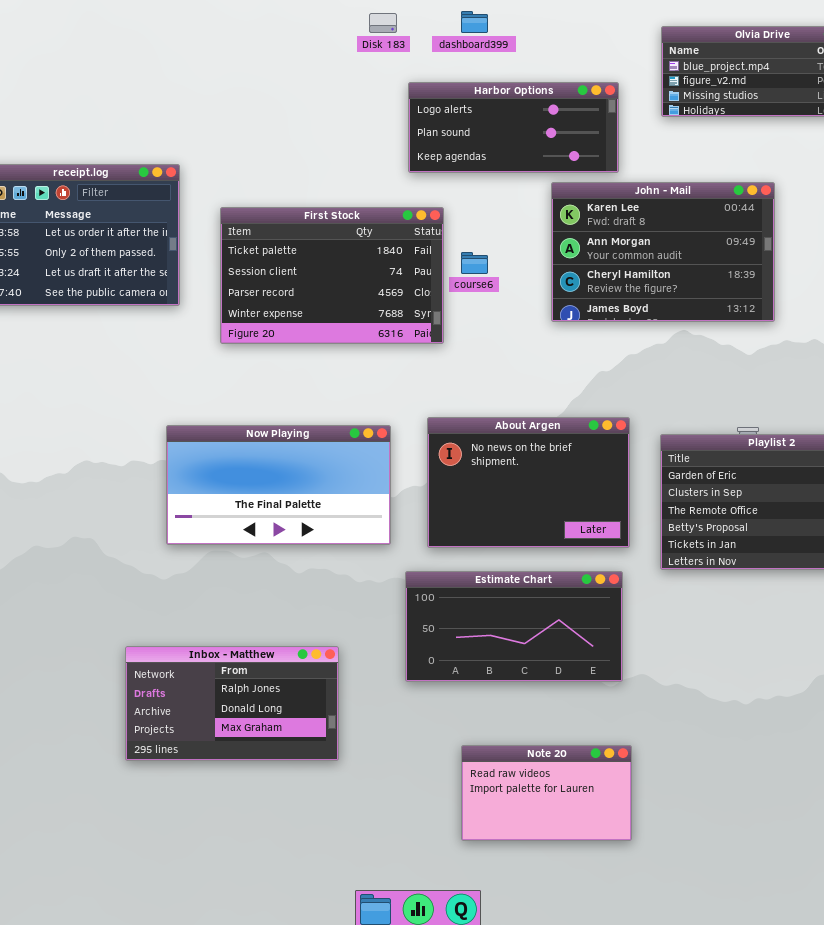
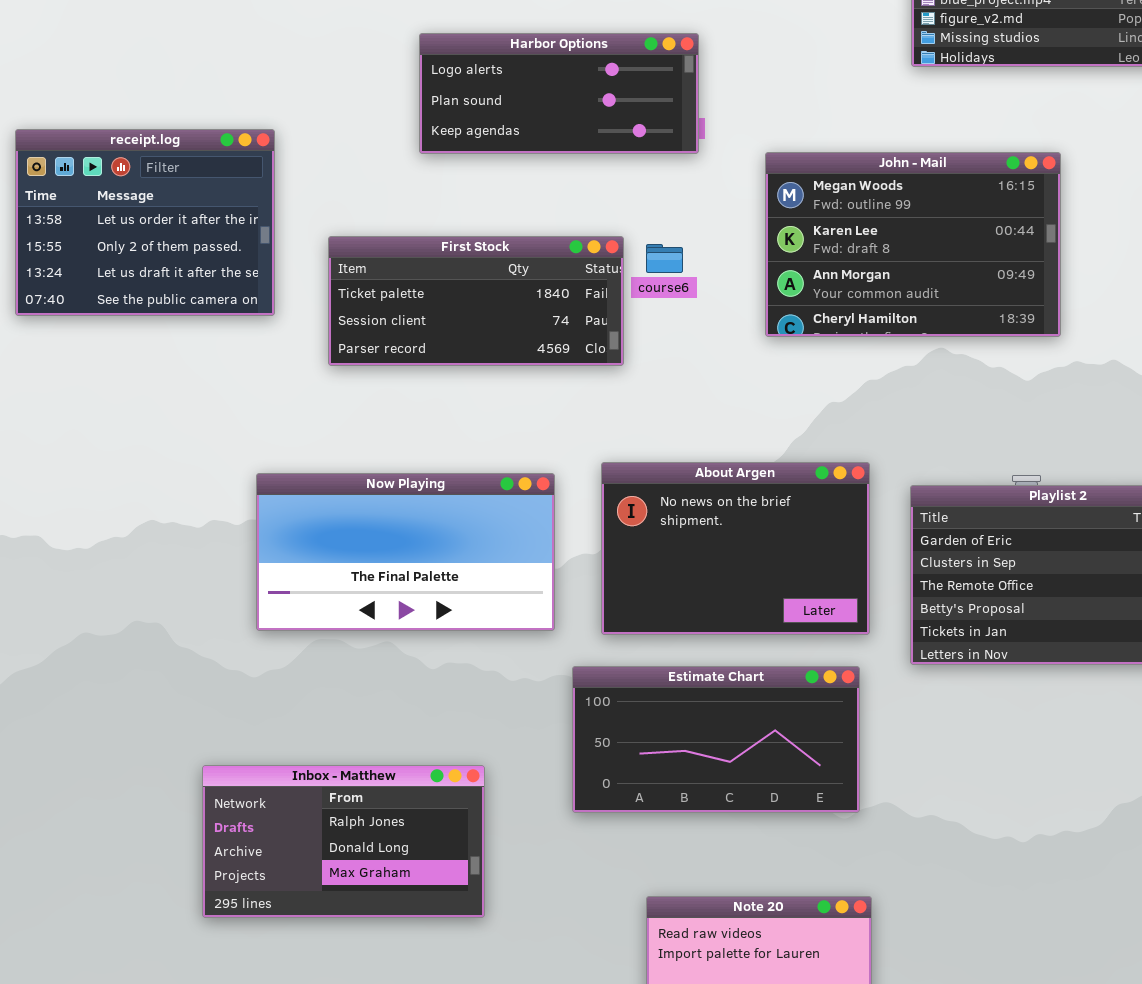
Harbor Options: [408,82,619,173] -> [419,33,699,154], moved
John - Mail: [551,182,775,322] -> [765,152,1061,337], scrolled up 1 row
First Stock: [220,207,444,344] -> [328,236,624,366], resized

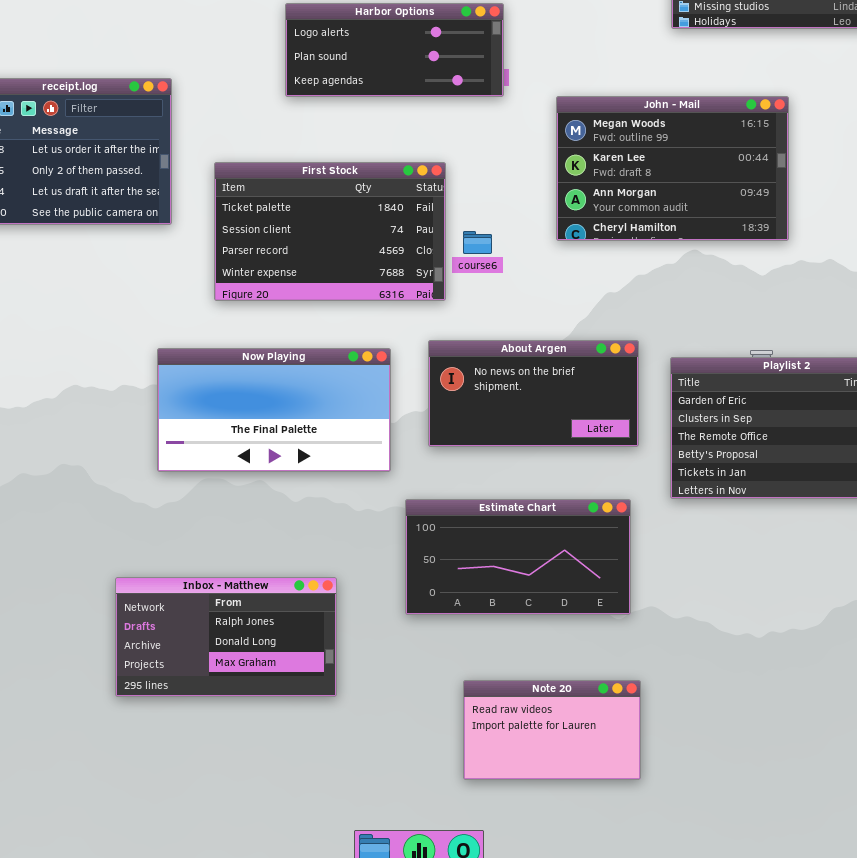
First Stock: [328,236,624,366] -> [214,162,446,301], resized
course6: [646,244,683,273] -> [463,231,492,254], moved
About Argen: [601,462,870,635] -> [428,340,639,447], resized

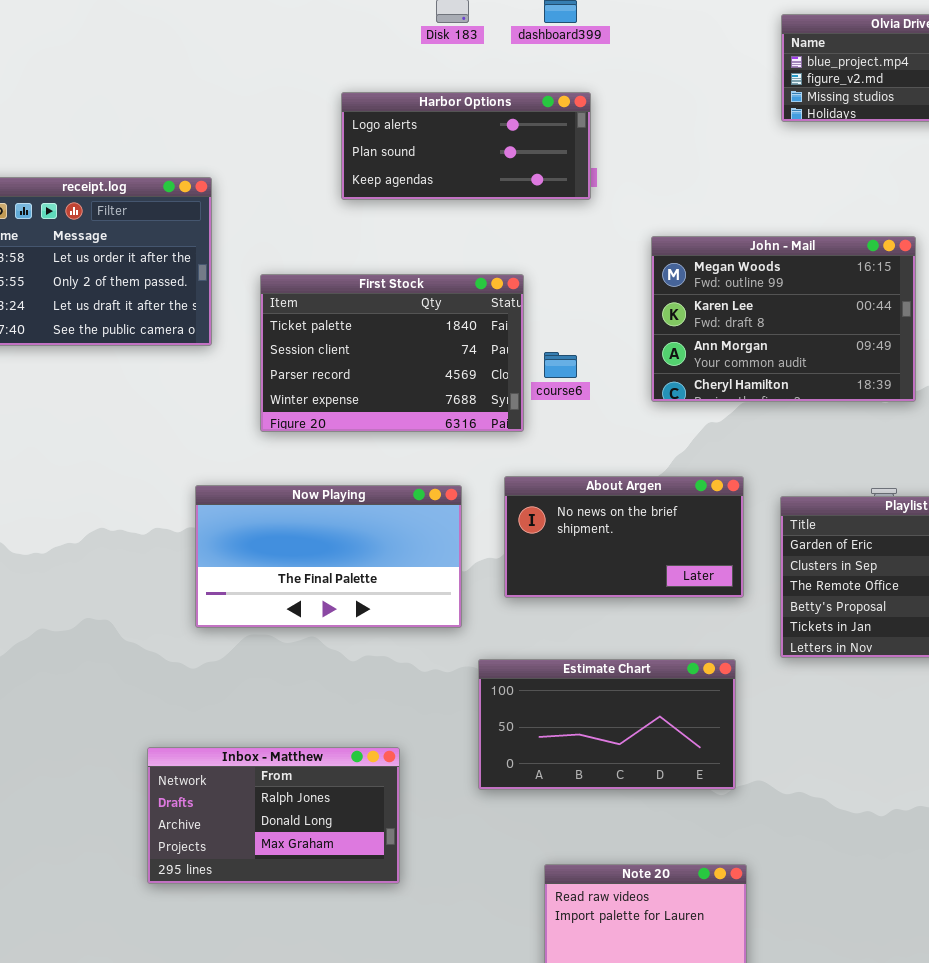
John - Mail: [556,96,789,241] -> [651,236,916,402], moved

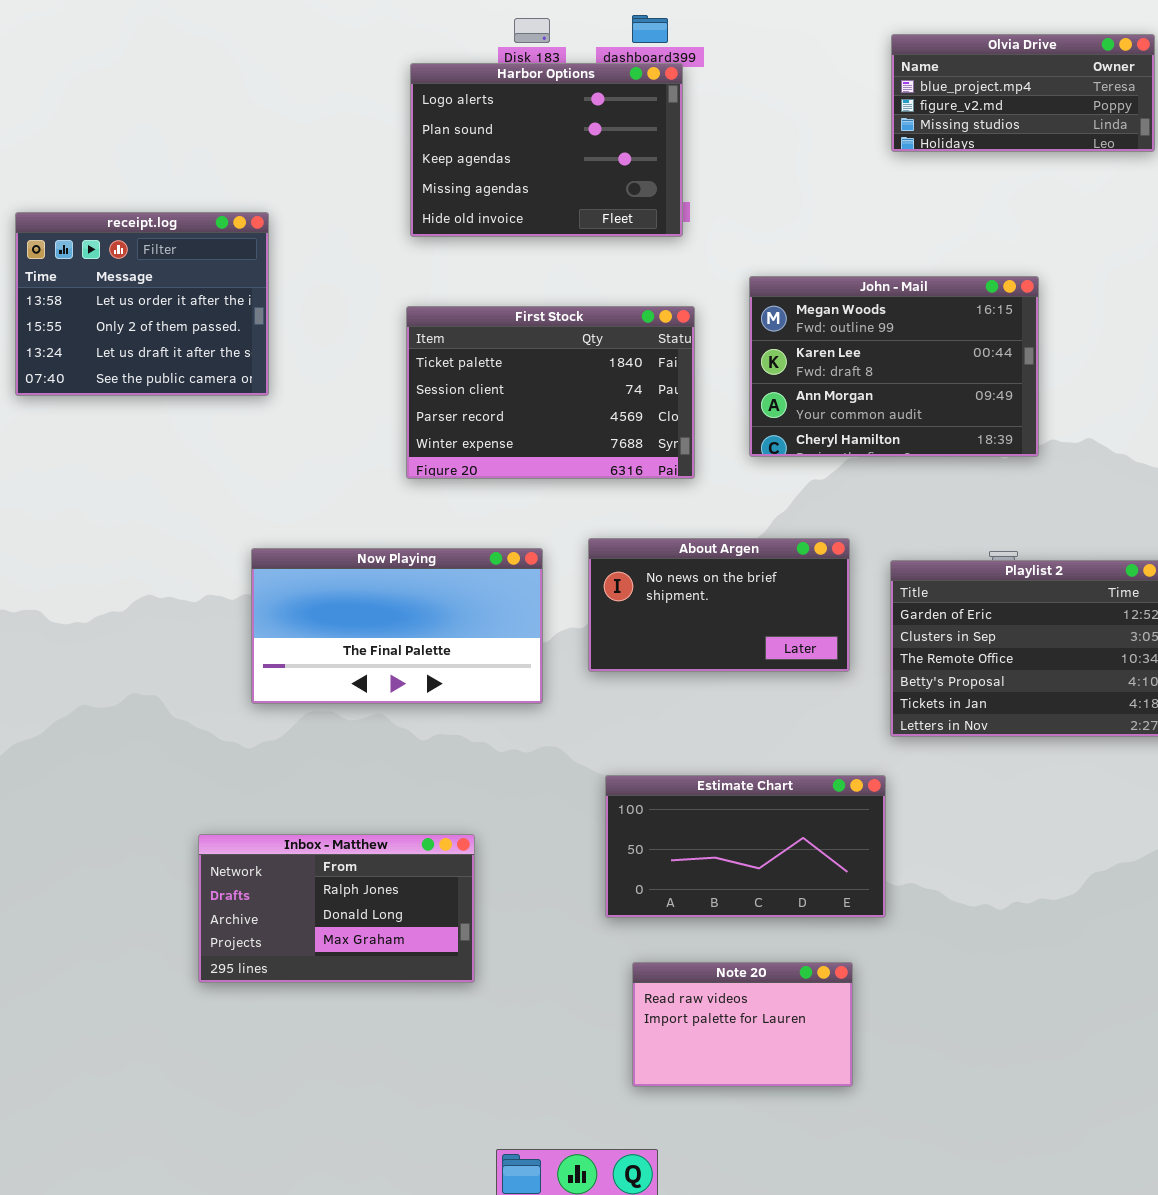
Harbor Options: [341,92,591,200] -> [410,63,683,237], resized
First Stock: [260,274,524,432] -> [406,306,695,479], moved
Estimate Chart: [478,659,736,790] -> [605,775,886,918], moved

